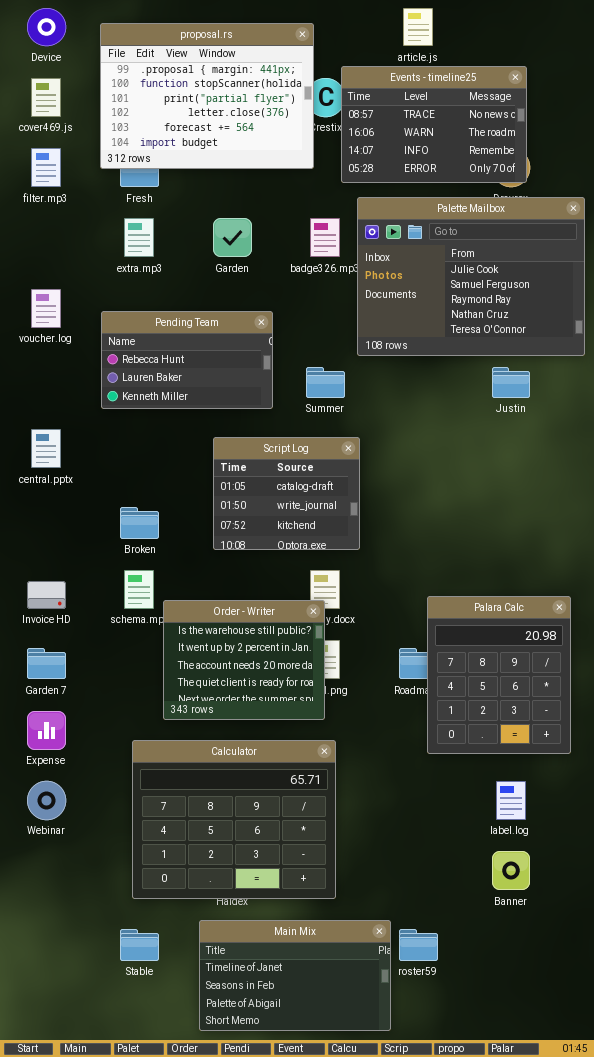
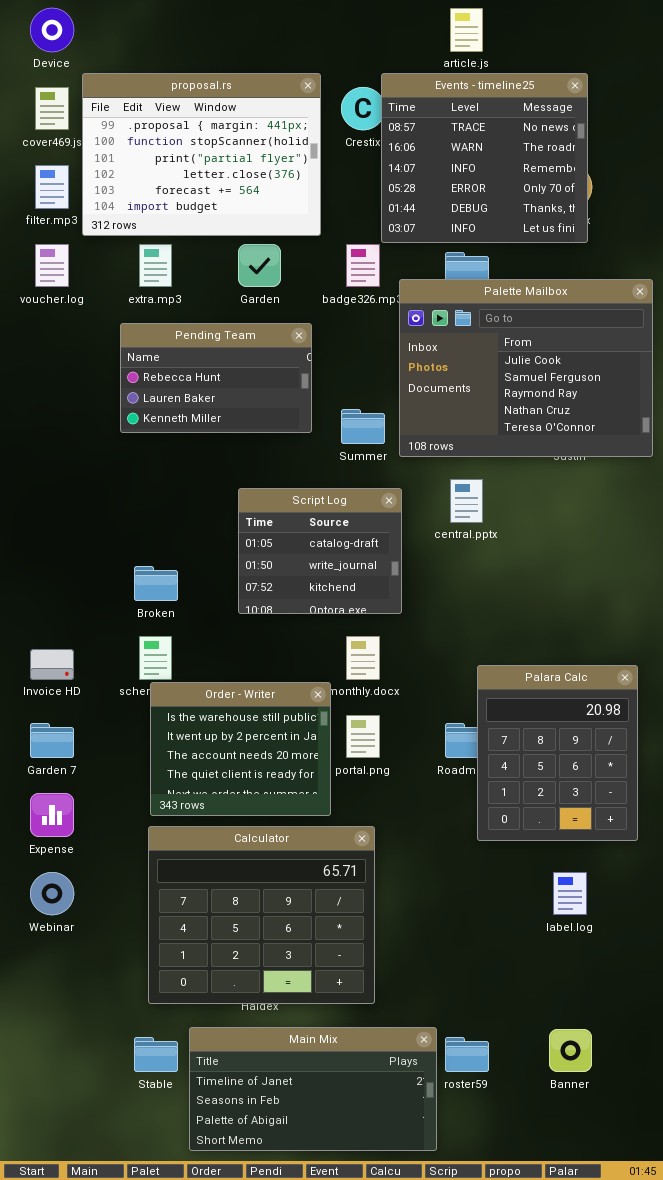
proposal.rs: [100,23,314,169] -> [82,73,321,236], moved
Events - timeline25: [341,66,527,183] -> [381,73,588,243], resized
Palette Mailbox: [357,197,585,356] -> [399,279,653,457], moved
voucher.log: [31,289,61,328] -> [35,244,69,287], moved
Pending Team: [101,311,273,409] -> [120,323,312,433], moved
central.pptx: [31,429,61,468] -> [450,479,483,523], moved
Order - Writer: [163,600,325,720] -> [150,682,331,816], moved
Banner: [492,851,530,890] -> [549,1029,592,1072], moved
Main Mix: [199,920,391,1031] -> [189,1027,437,1151], resized

